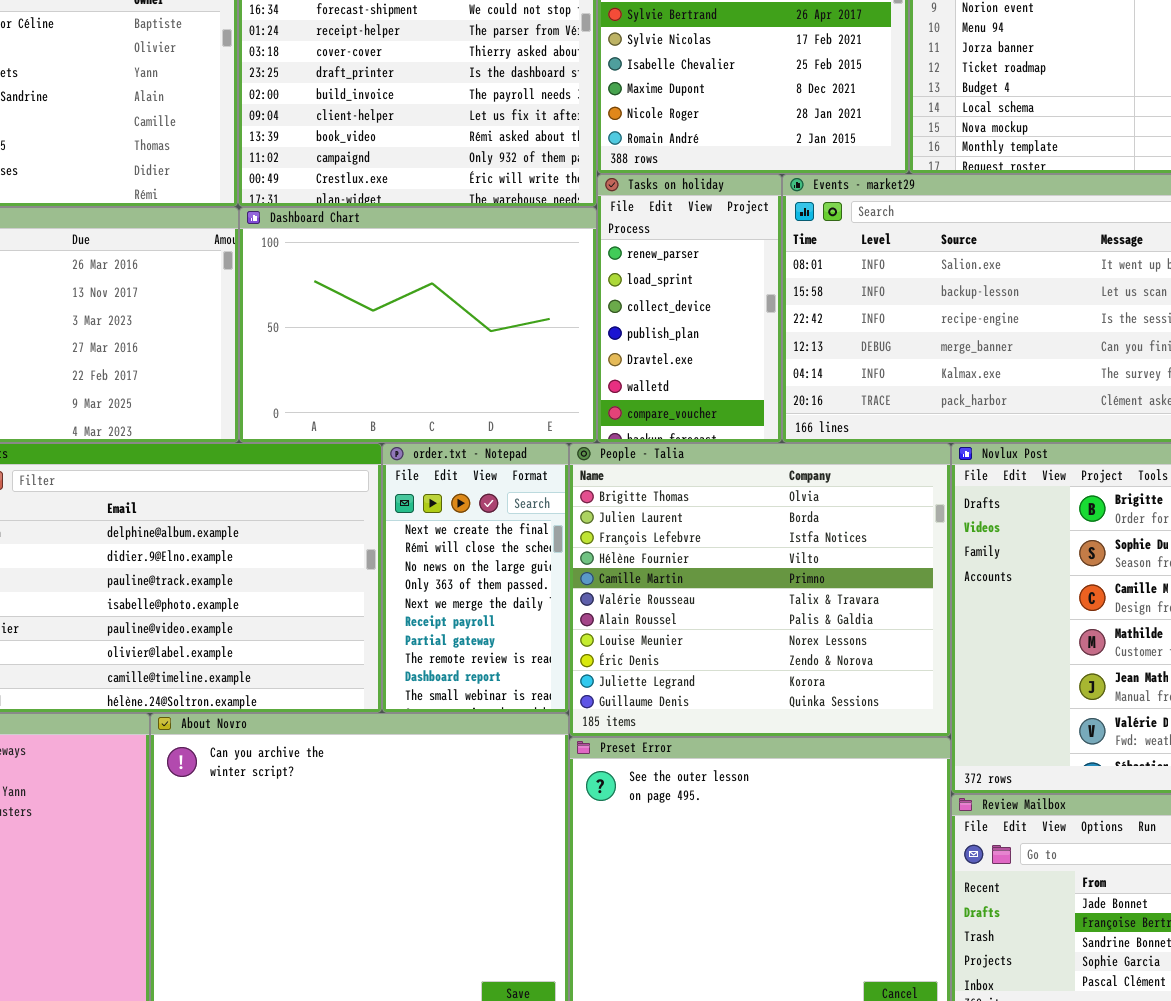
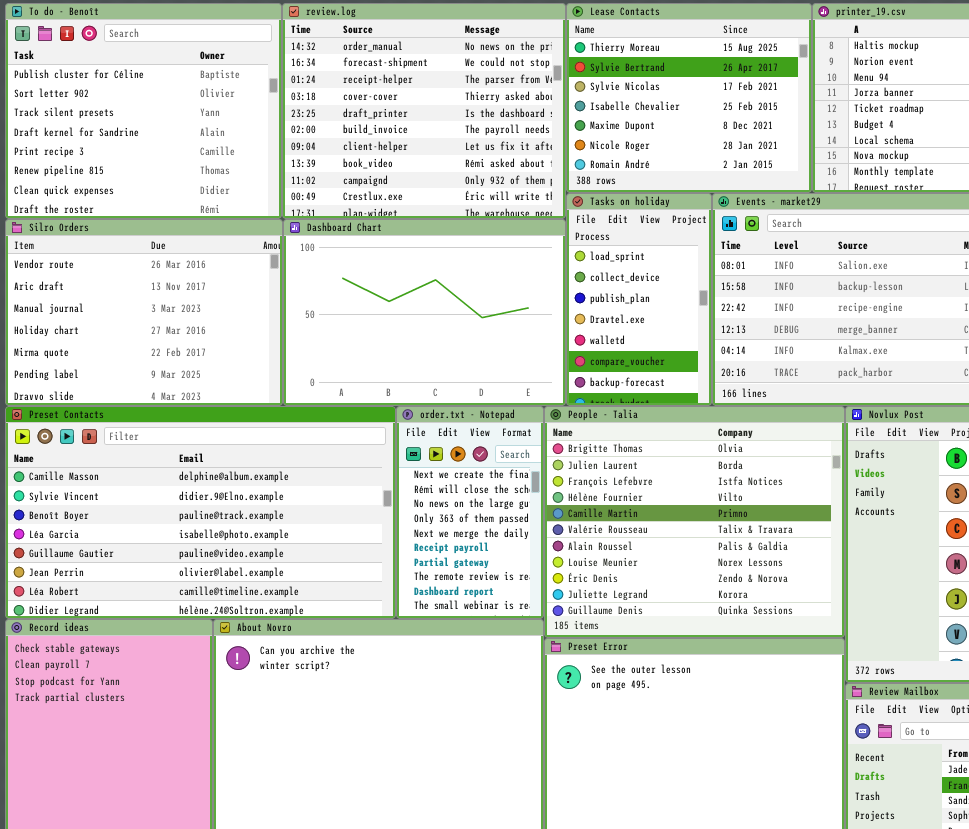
Tasks on holiday: [597,174,782,443] -> [566,193,712,406], scrolled down 1 row

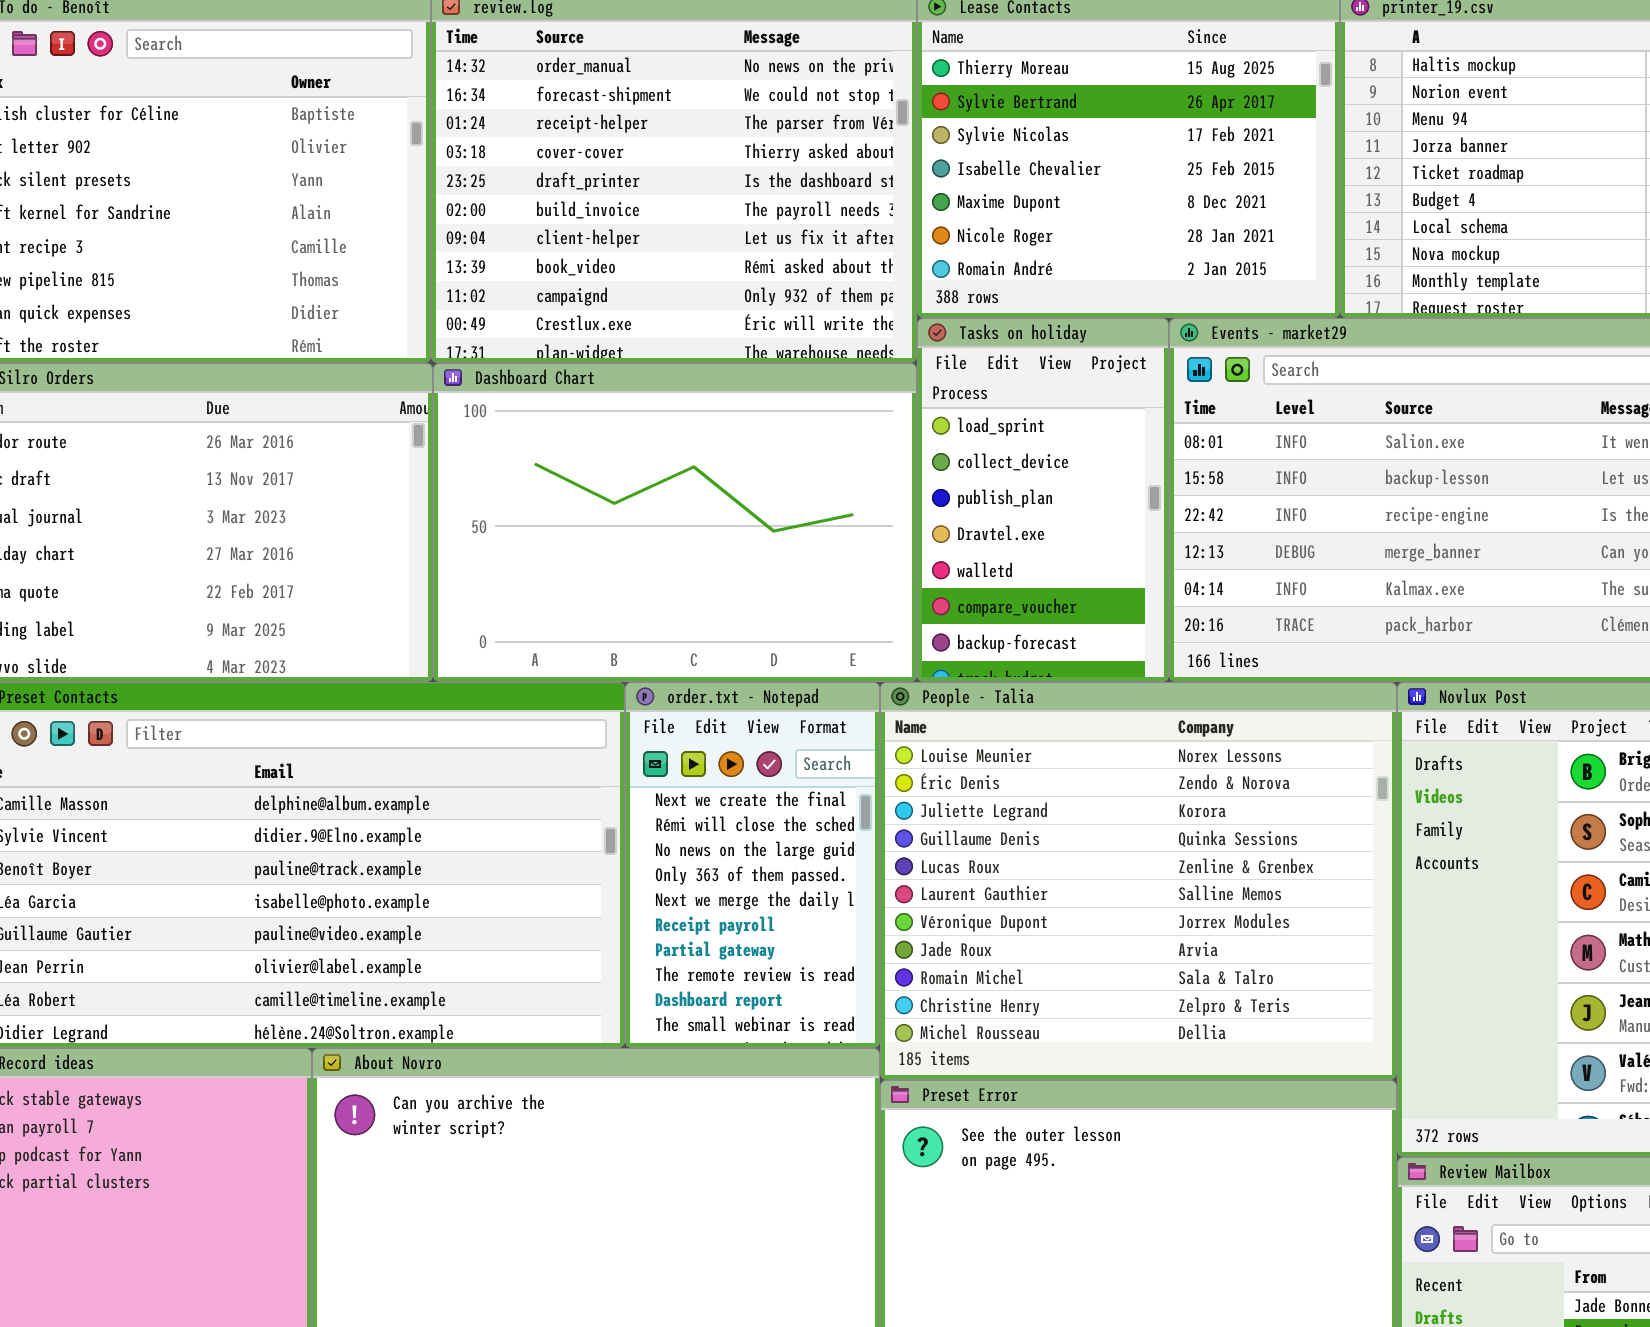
People - Talia: [544,406,845,638] -> [880,682,1397,1080], scrolled down 7 rows

